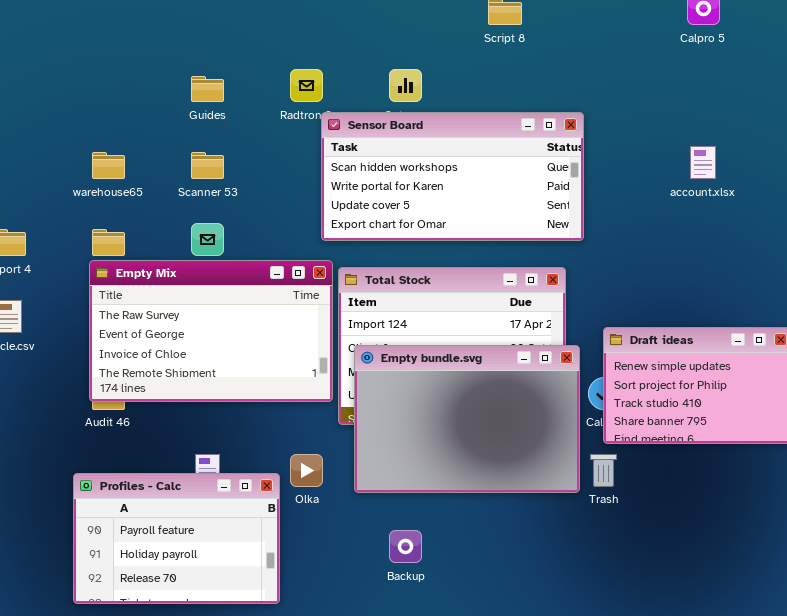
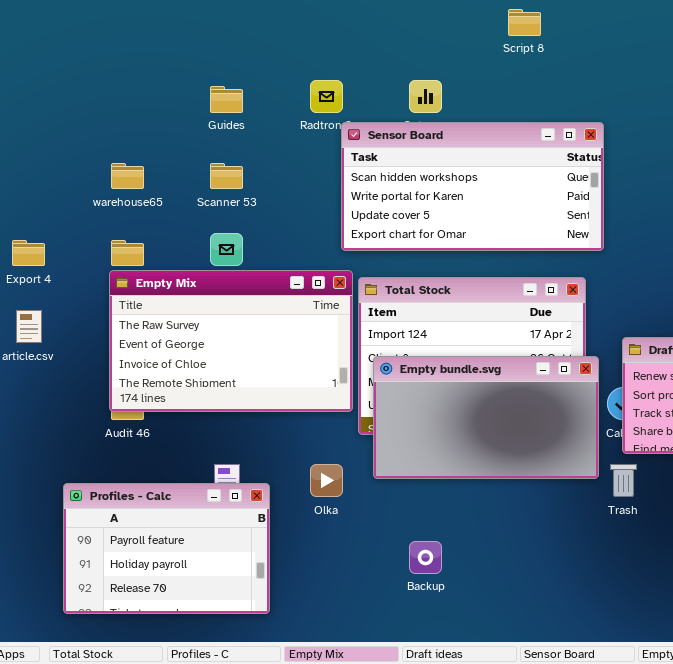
Empty bundle.svg: [354,345,580,493] -> [373,356,599,479], resized
Profiles - Calc: [73,473,280,604] -> [63,483,270,614], moved

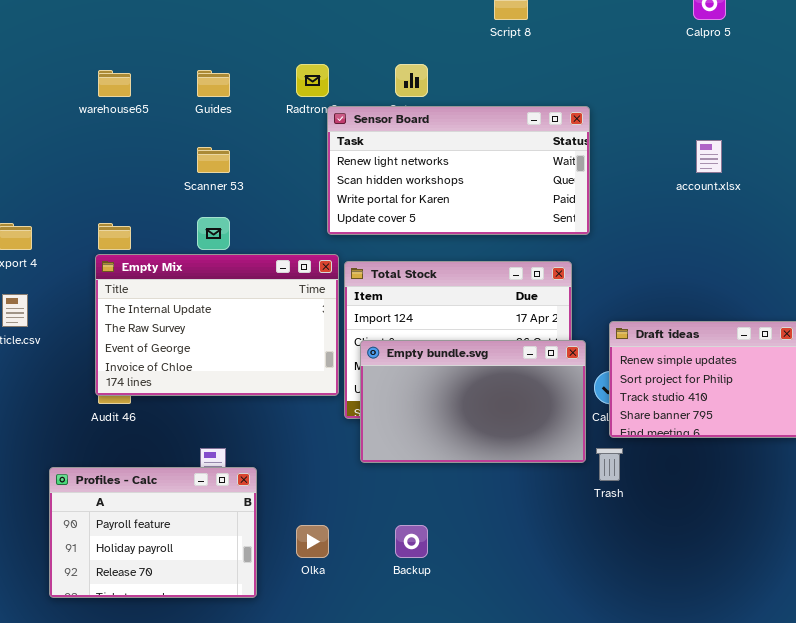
Sensor Board: [341,122,604,251] -> [327,106,590,235], scrolled up 1 row
warehouse65: [111,163,144,189] -> [98,70,131,97], moved
Empty Mix: [109,270,353,412] -> [95,254,339,396], scrolled up 1 row
Olka: [310,464,343,497] -> [296,525,329,558], moved

